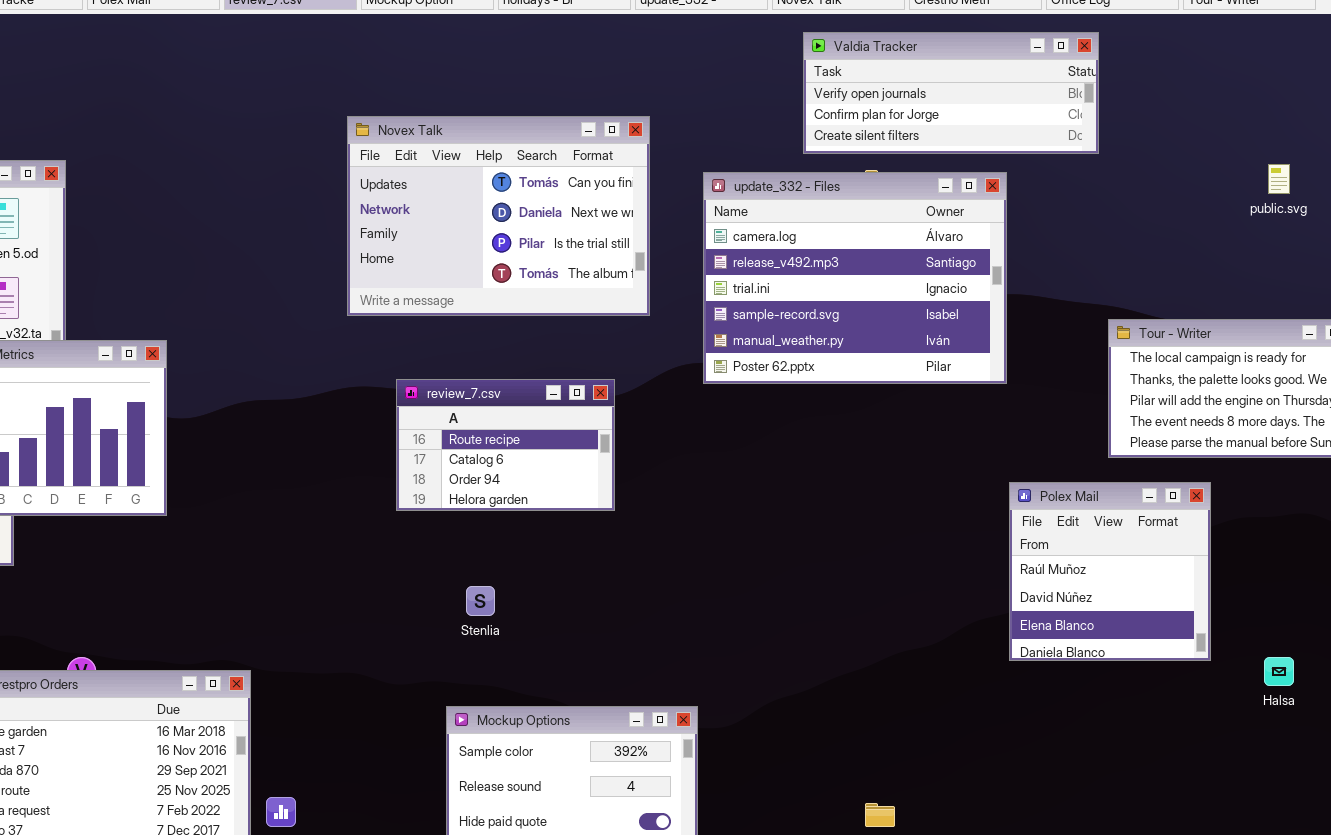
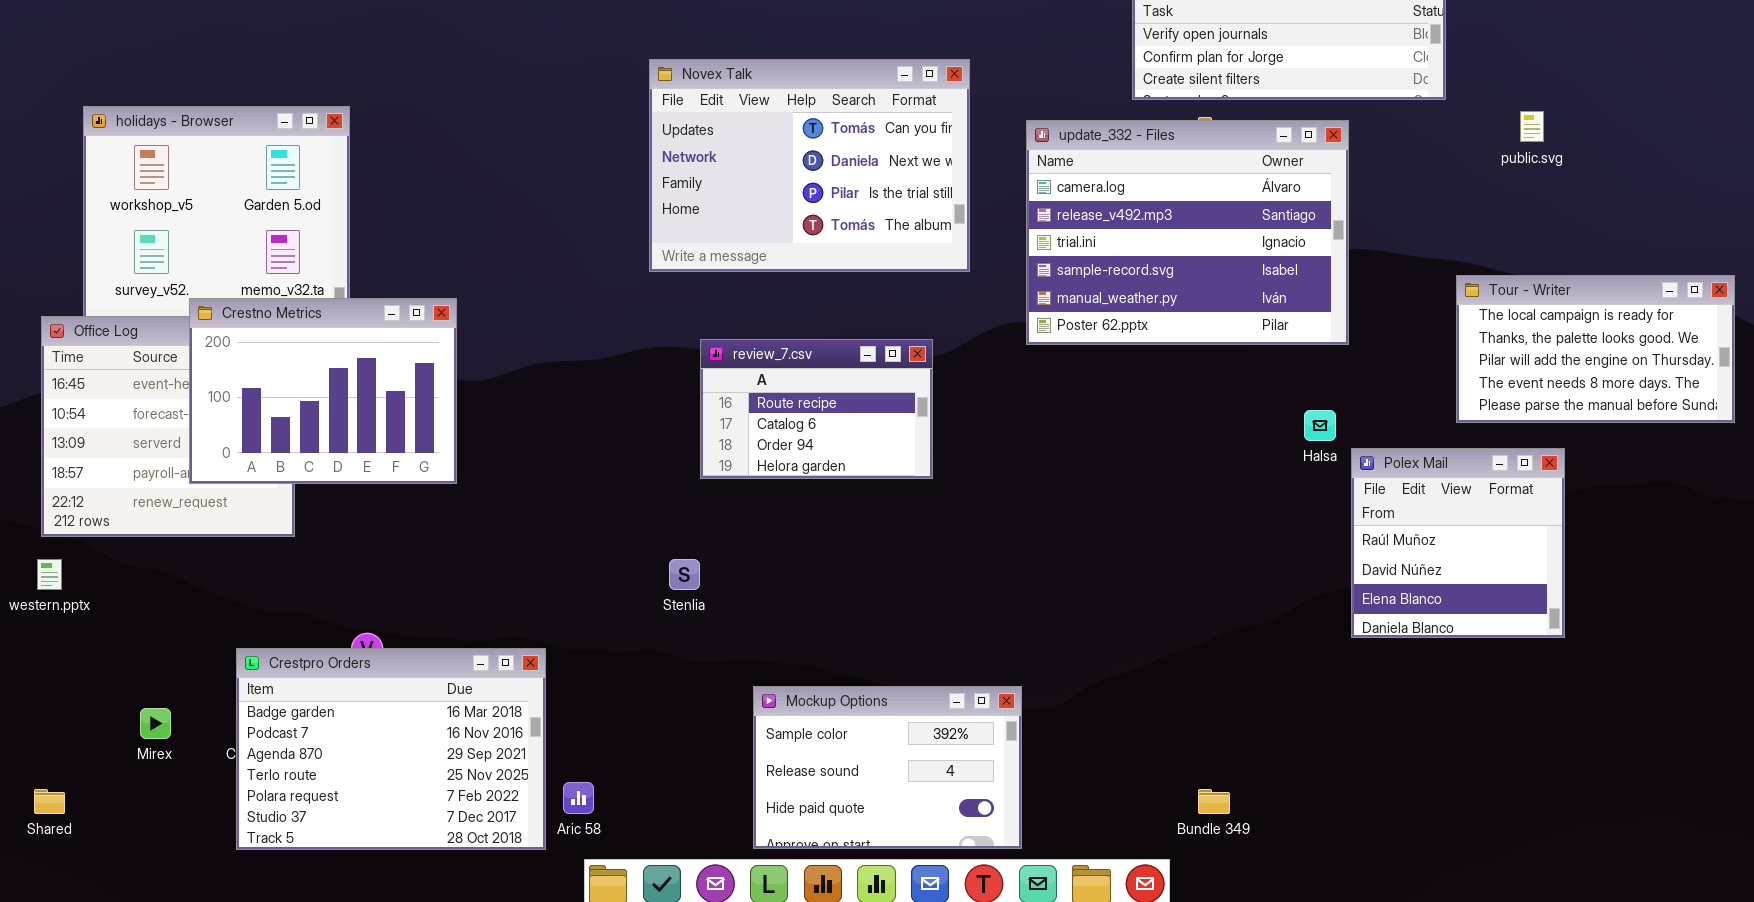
public.svg: [1268,164,1290,194] -> [1520,111,1544,142], moved
Stenlia: [466,586,495,616] -> [669,559,700,590], moved
Halsa: [1264,657,1294,686] -> [1304,410,1336,441], moved

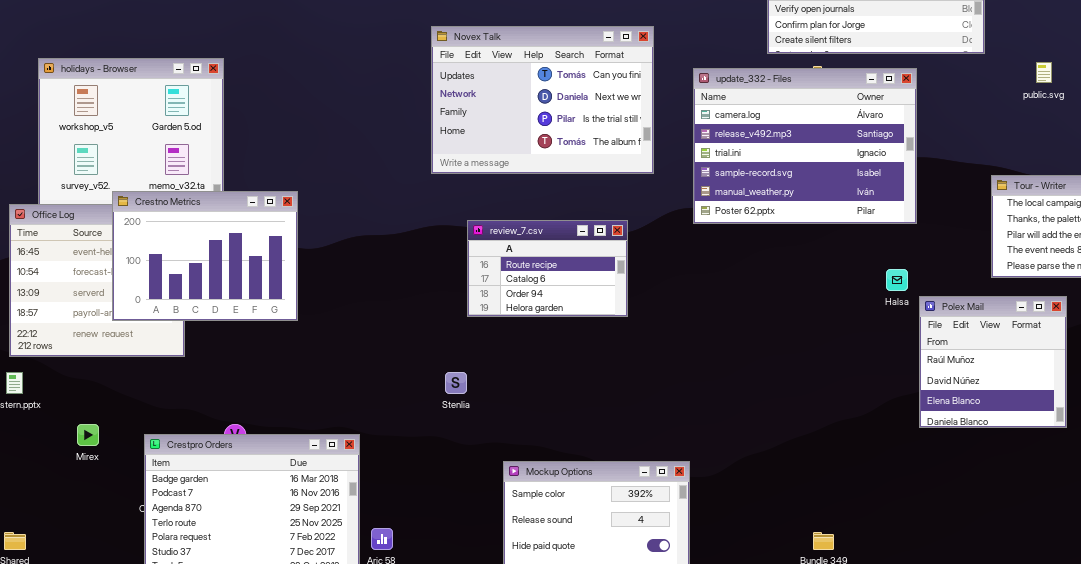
Mirex: [140,708,171,739] -> [77,424,99,446], moved

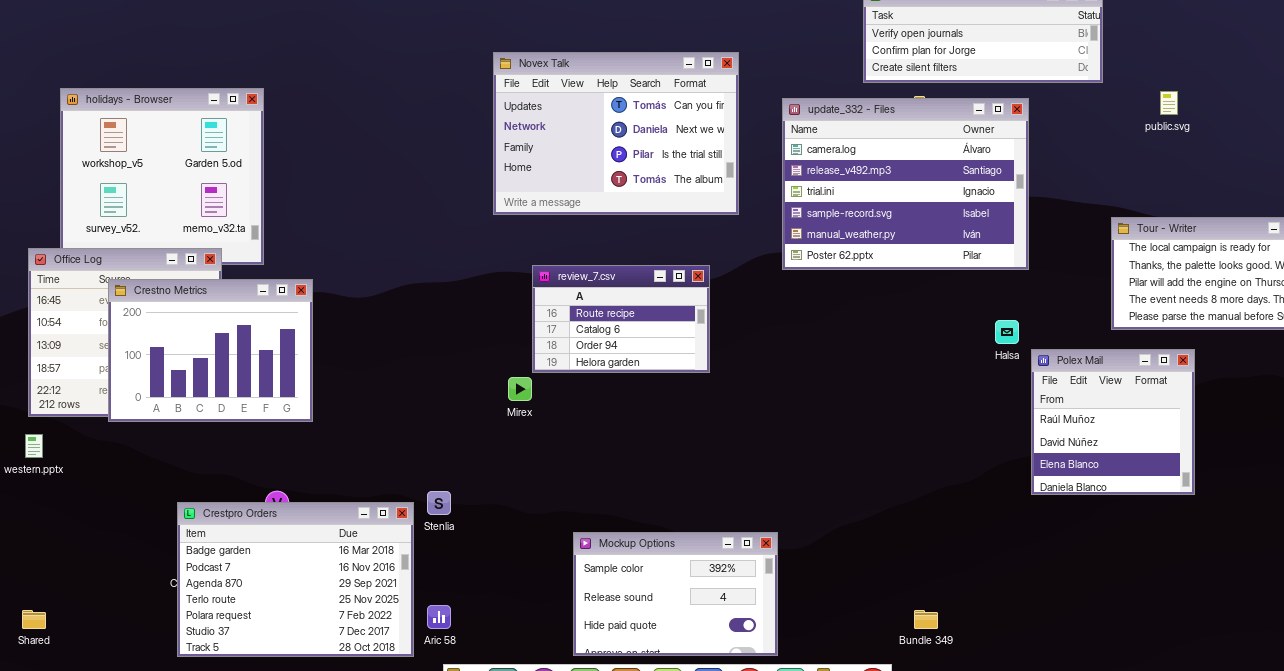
Crestno Metrics: [112,191,298,321] -> [108,279,313,422], moved
Stenlia: [445,372,467,394] -> [427,491,451,515], moved
Mirex: [77,424,99,446] -> [508,377,532,401], moved

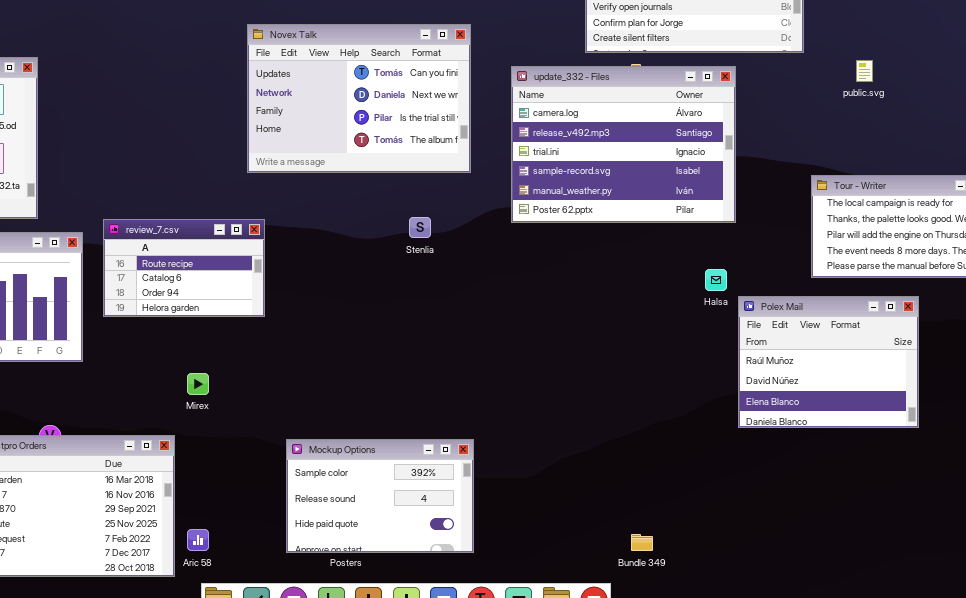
review_7.csv: [532,265,710,373] -> [103,219,265,317], moved
Polex Mail: [1031,349,1195,495] -> [738,296,919,428], resized
Mirex: [508,377,532,401] -> [187,373,209,395], moved
Stenlia: [427,491,451,515] -> [409,217,431,238], moved
Mockup Options: [573,532,778,656] -> [286,439,474,553], moved

